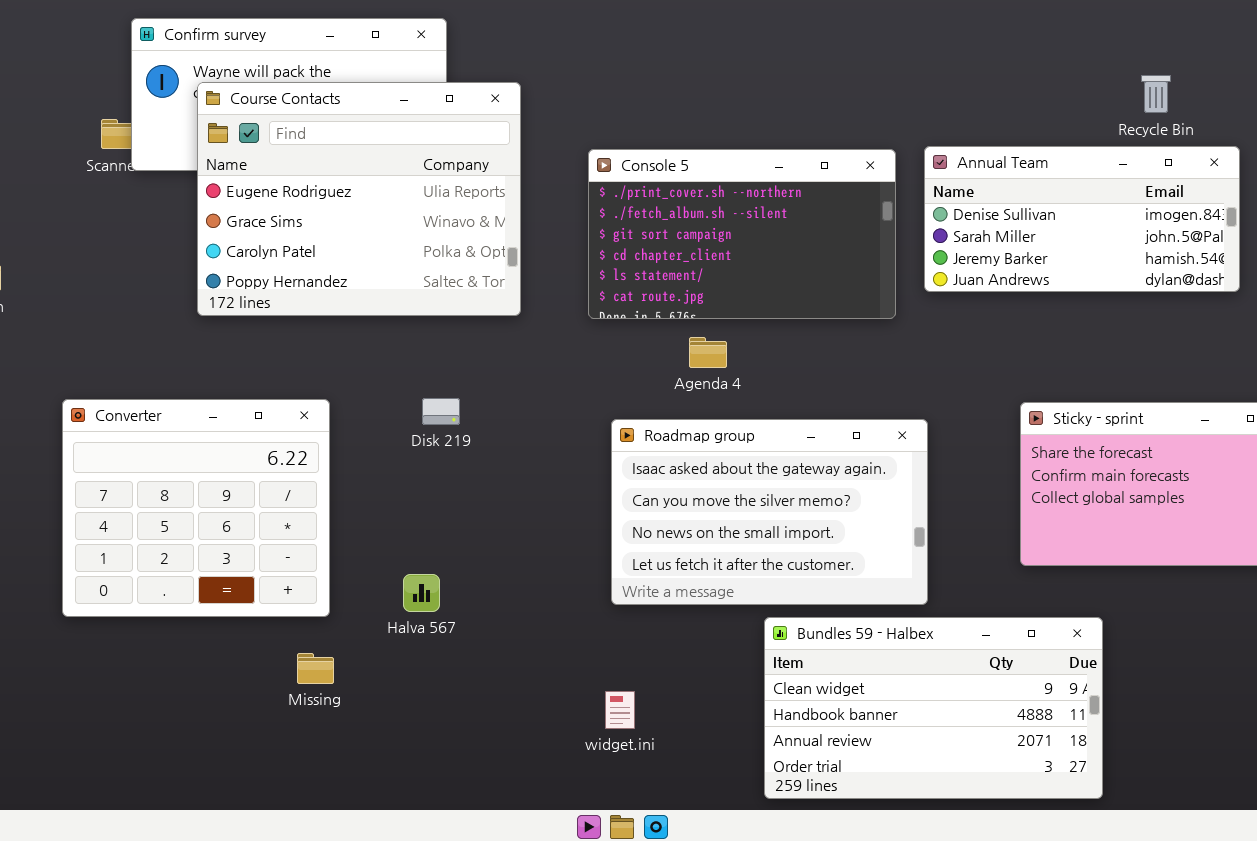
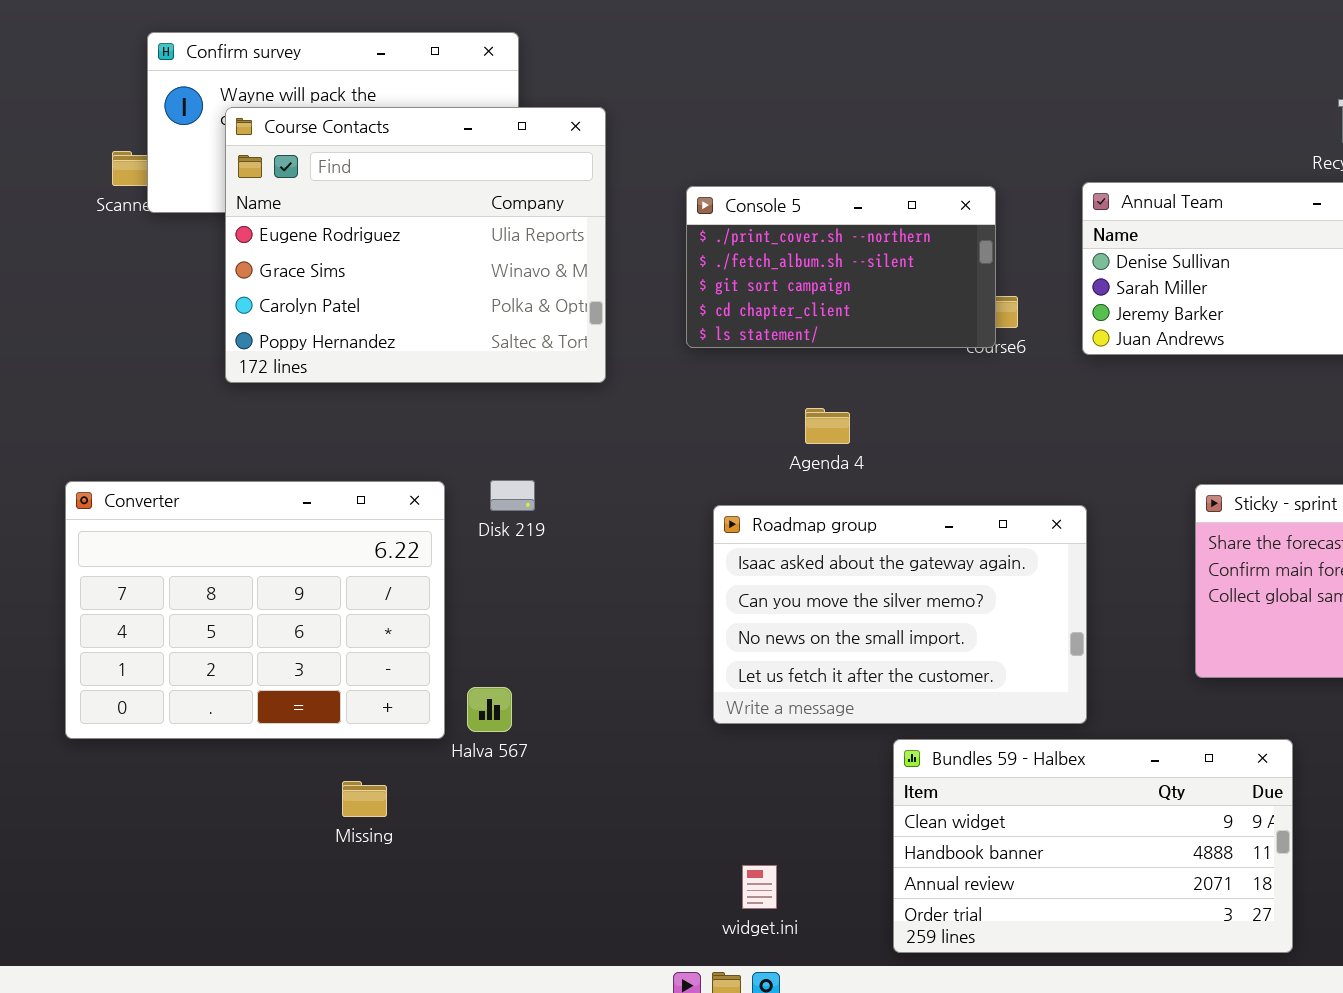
Console 5: [588,149,896,319] -> [686,186,996,348], resized
Converter: [62,399,330,617] -> [65,481,445,739], resized
widget.ini: [605,691,635,729] -> [742,865,777,909], moved

